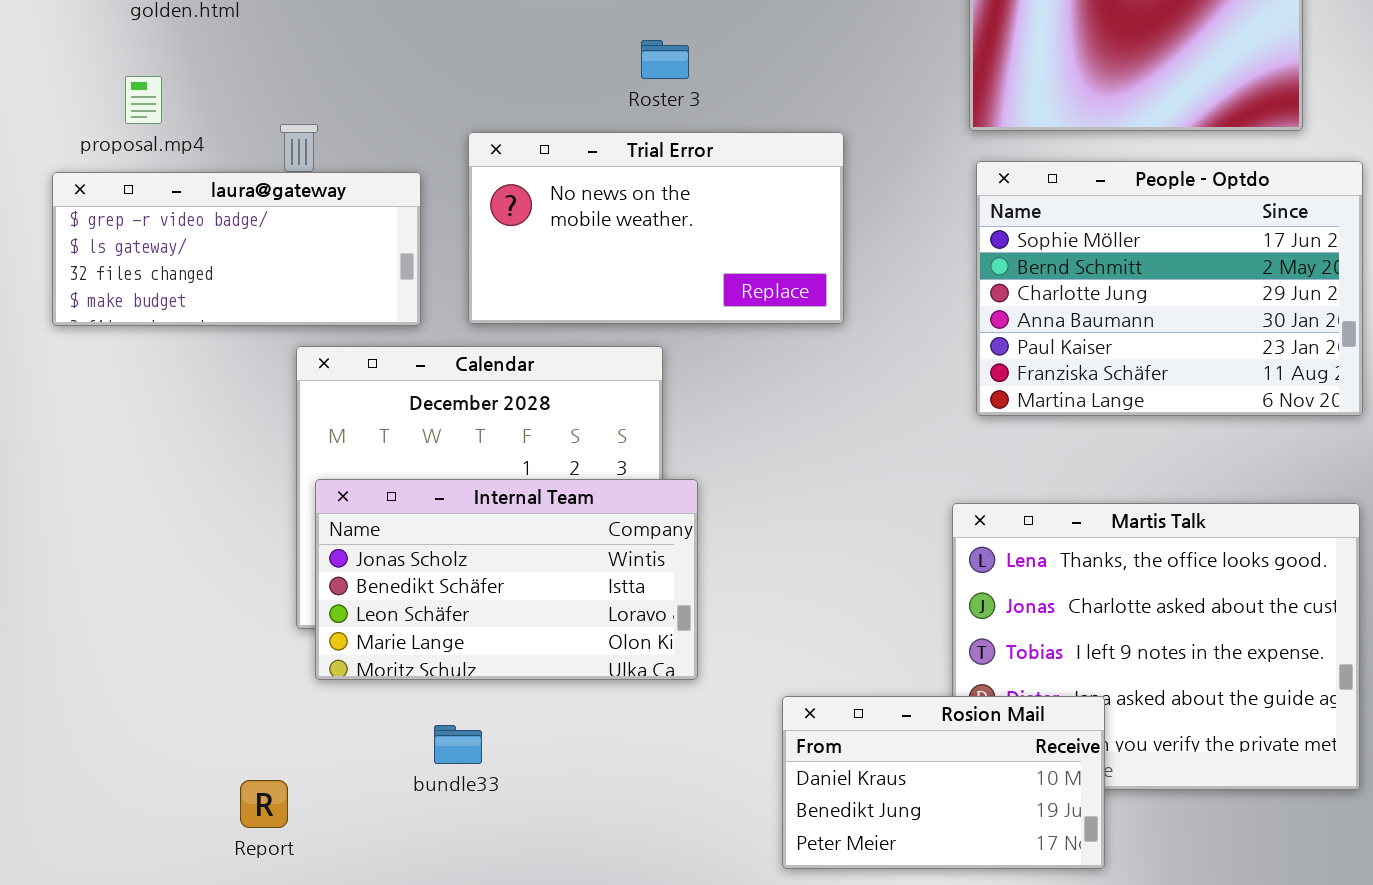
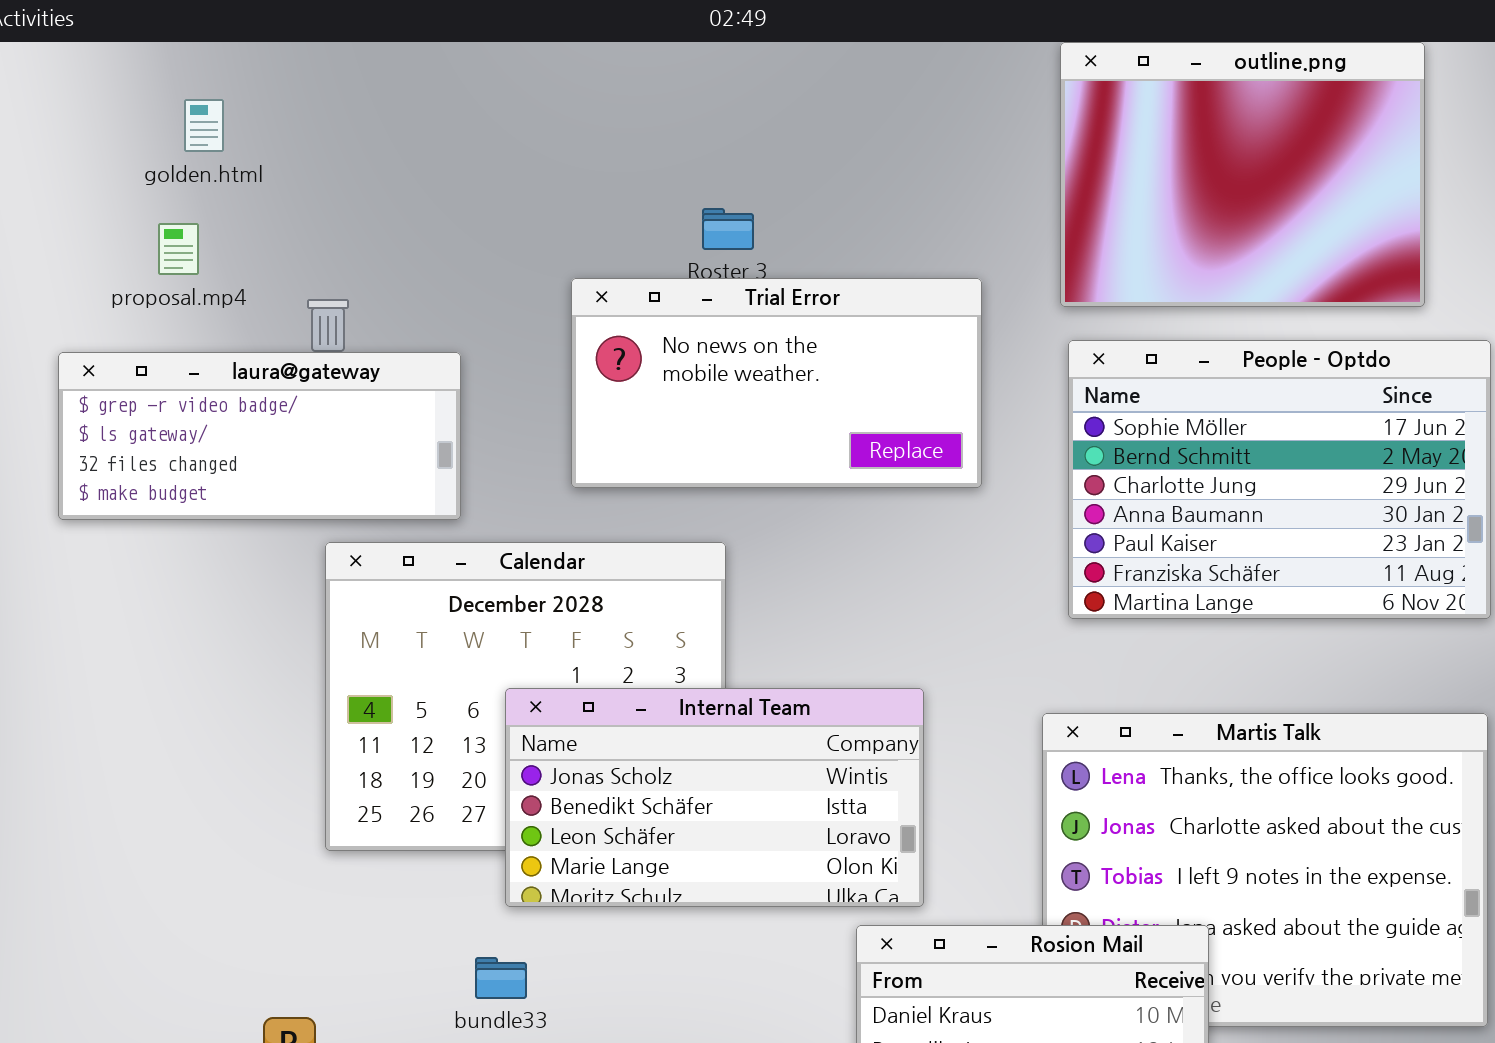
proposal.mp4: [125,76,162,124] -> [158,223,199,275], moved
Trial Error: [468,132,844,324] -> [571,278,982,488], moved
Internal Team: [315,479,698,680] -> [505,688,924,907], moved

